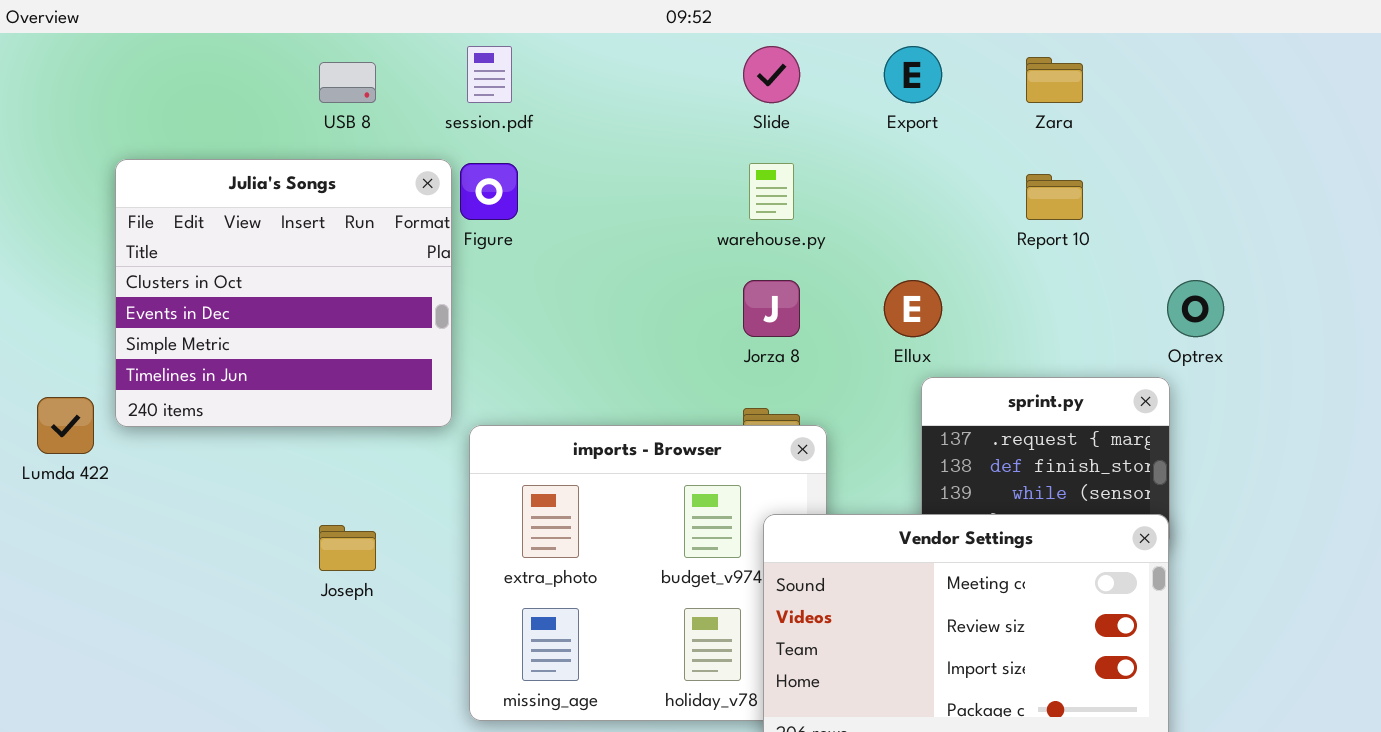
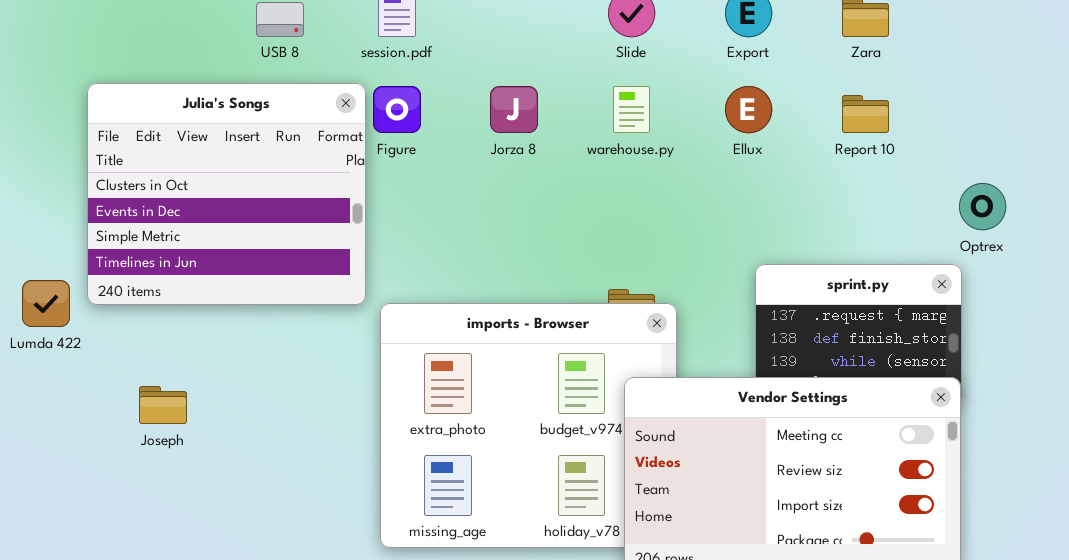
Jorza 8: [743,280,800,337] -> [490,86,538,133], moved
Ellux: [884,280,942,337] -> [725,86,772,133], moved
Joseph: [319,525,376,571] -> [139,386,187,424], moved

